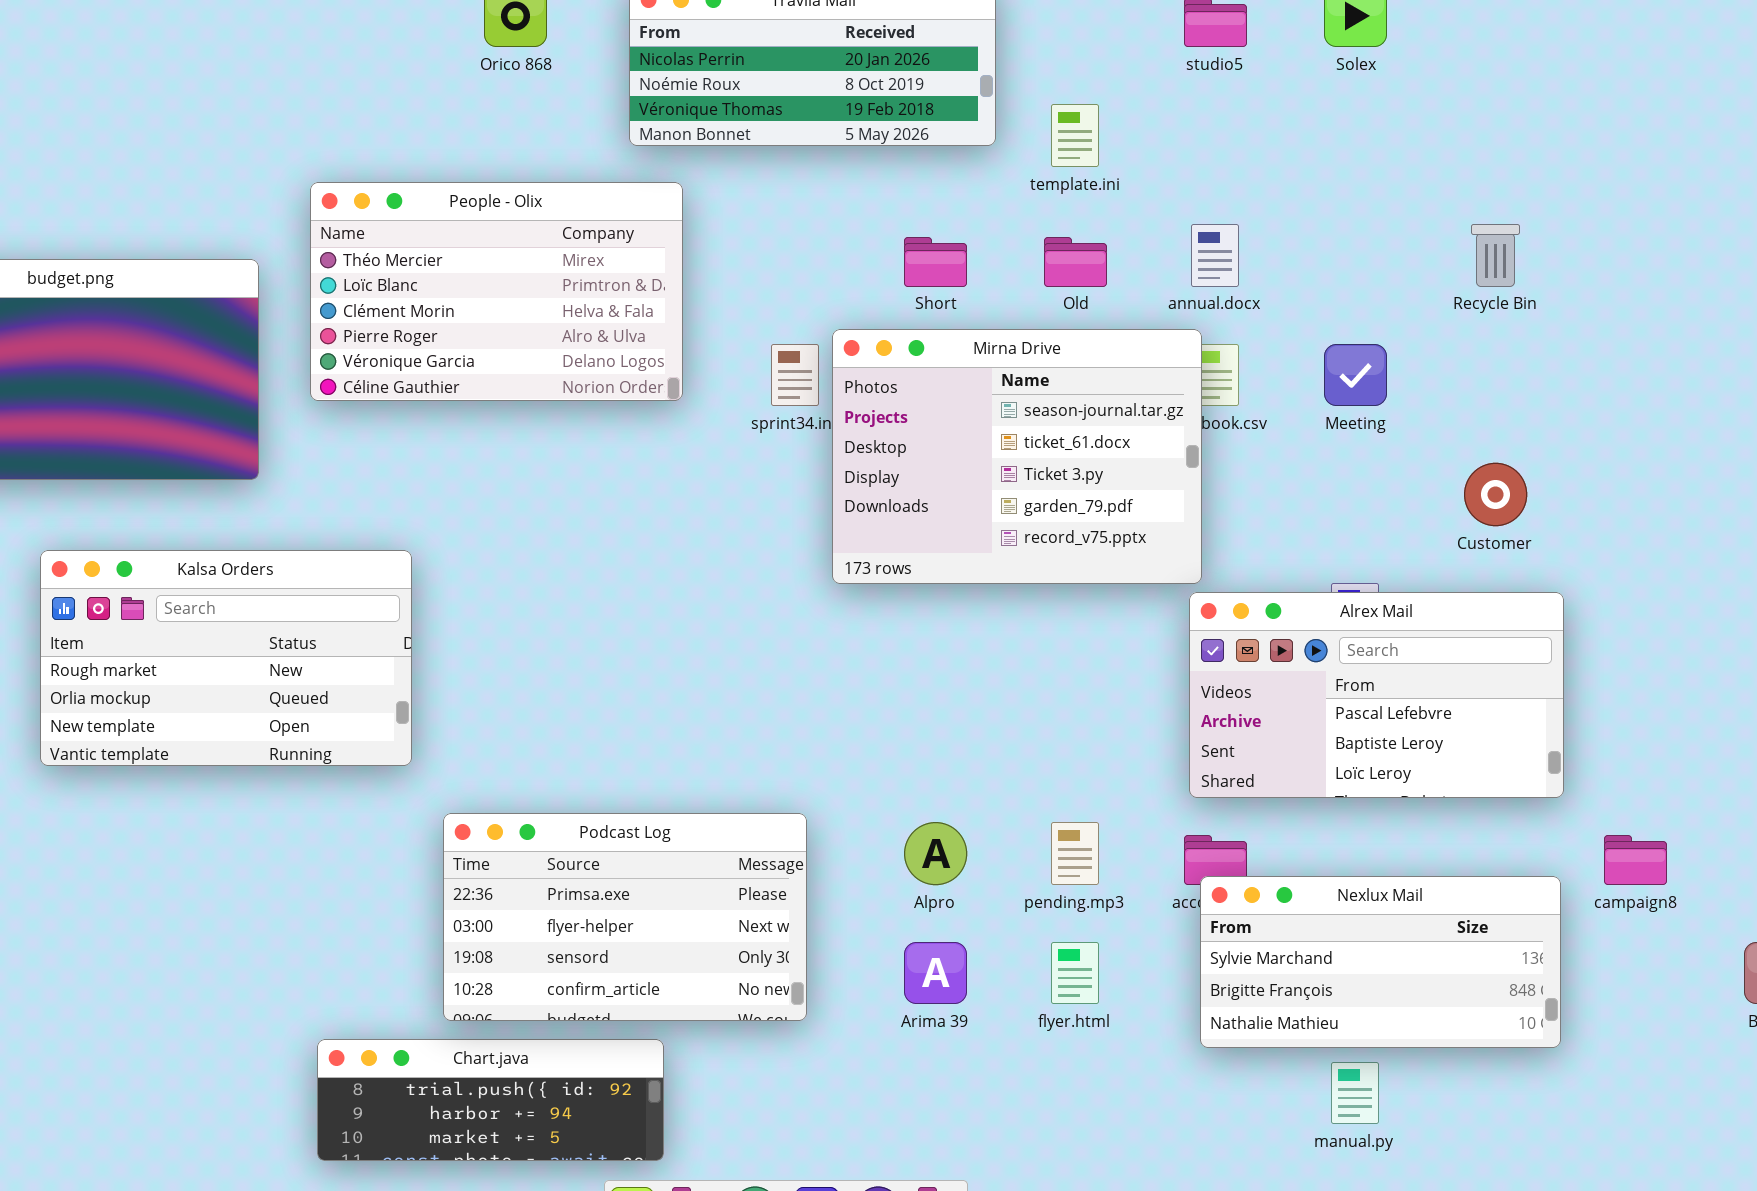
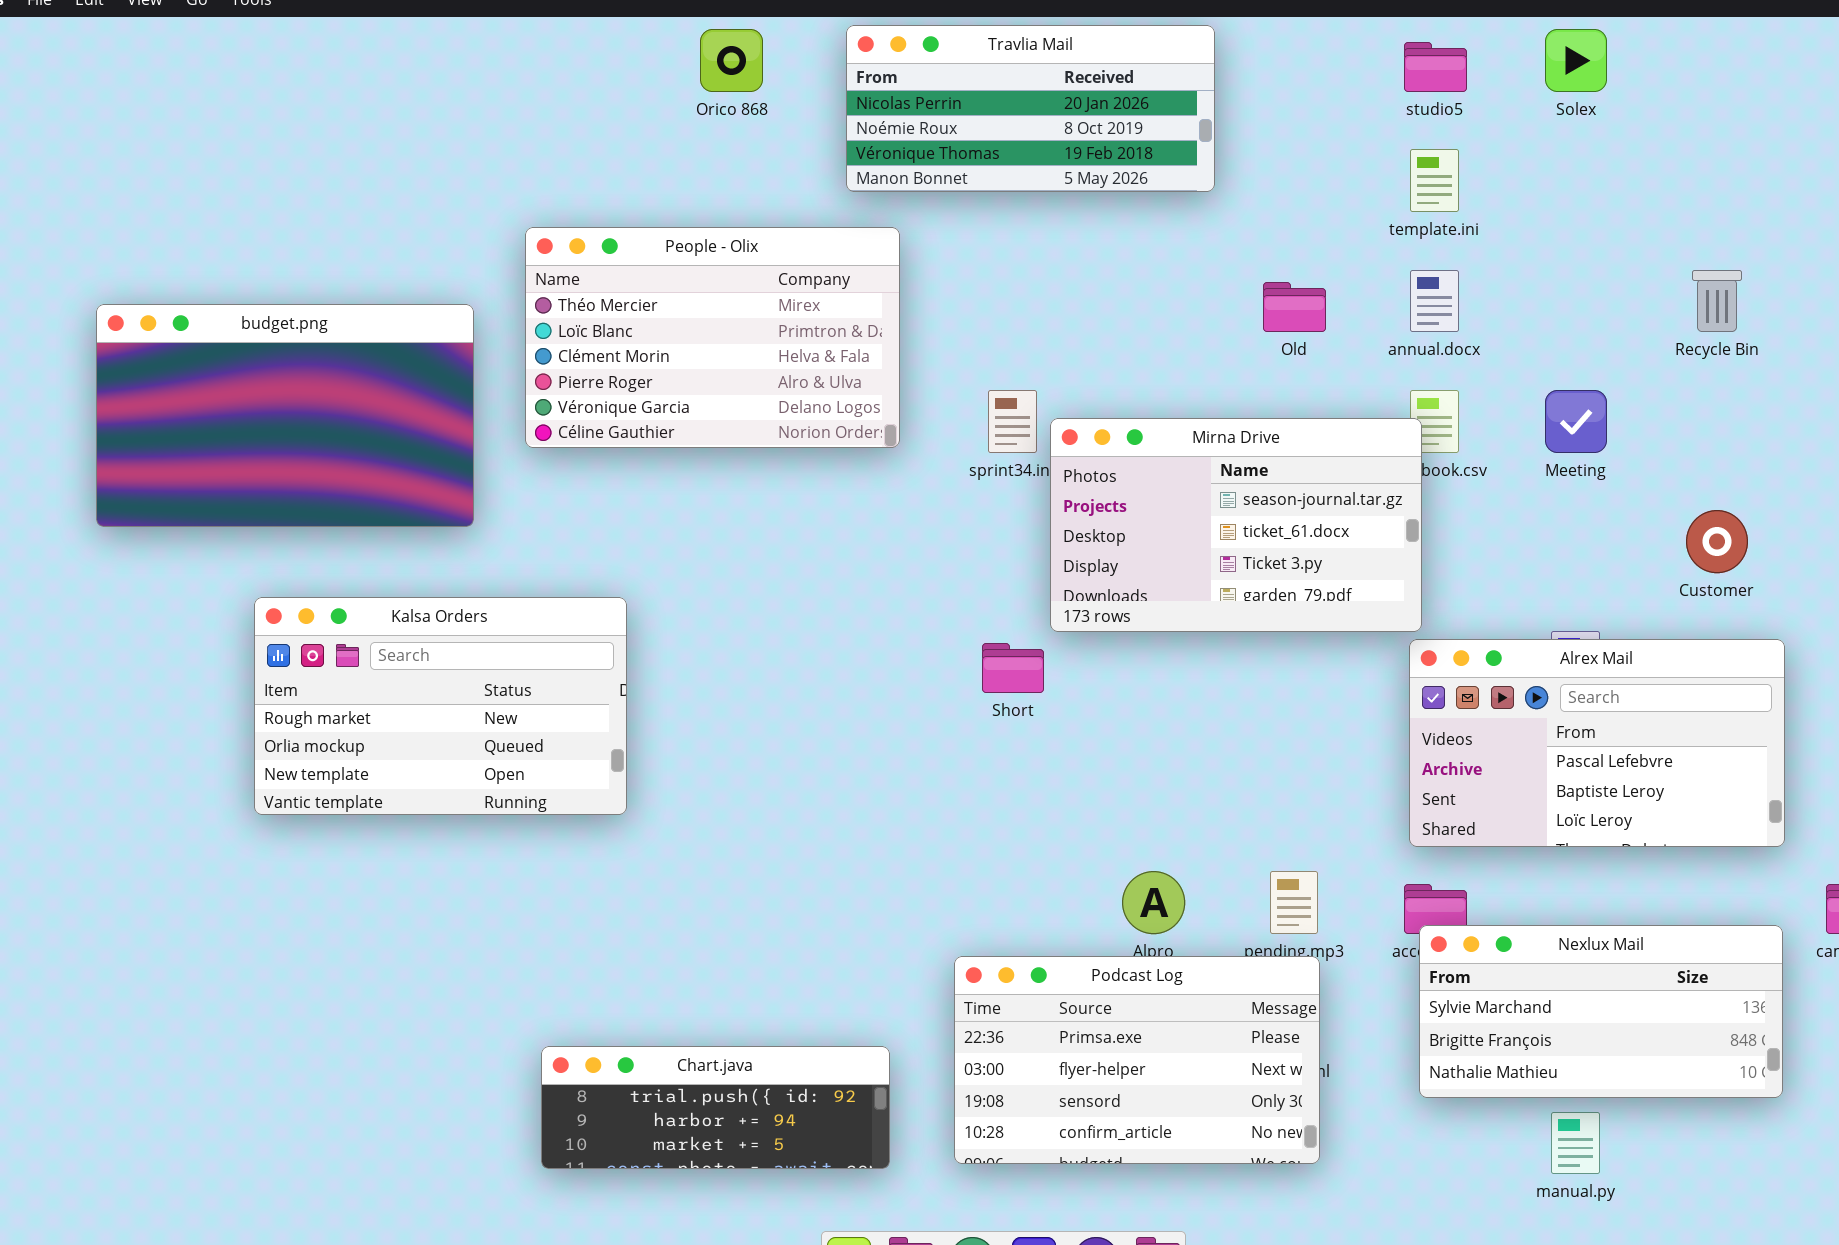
template.ini: [1051,104,1099,167] -> [1410,149,1459,212], moved
Short: [904,237,967,287] -> [982,643,1044,693], moved
Mirna Drive: [832,329,1202,584] -> [1050,418,1422,632], resized
Podcast Log: [443,813,807,1021] -> [954,956,1320,1164], moved
Chart.java: [317,1039,664,1161] -> [541,1046,890,1169], moved

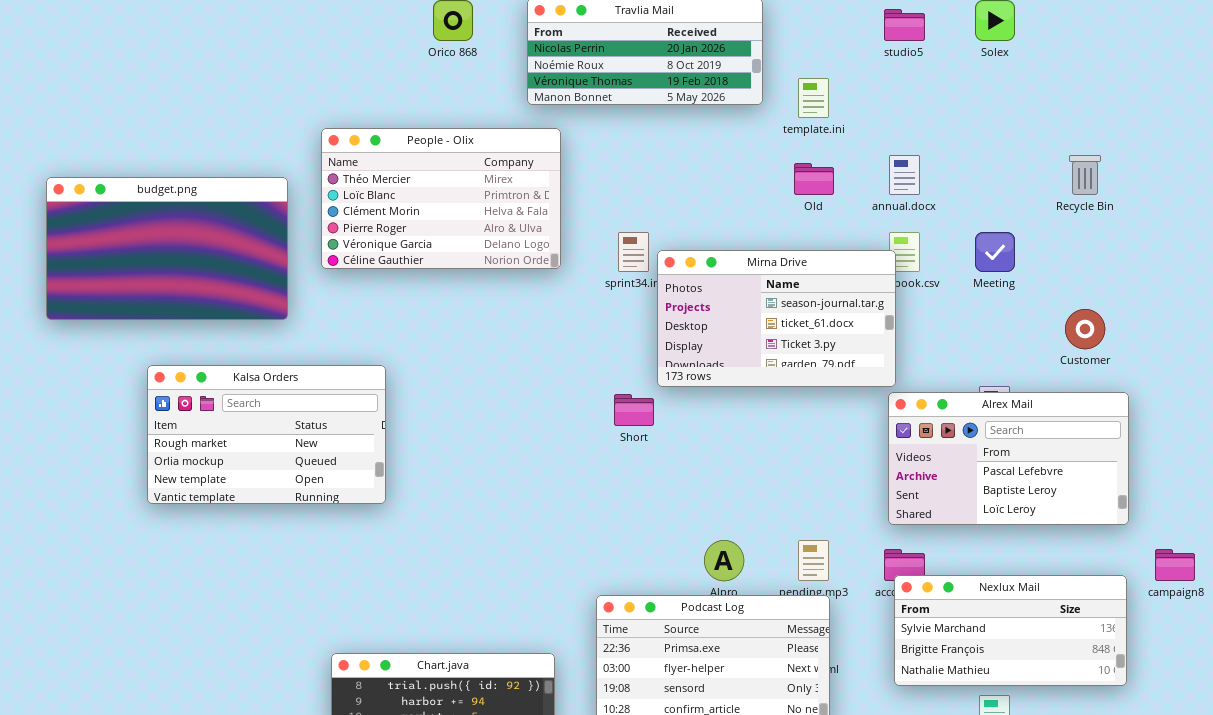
template.ini: [1410,149,1459,212] -> [798,78,829,118], moved

